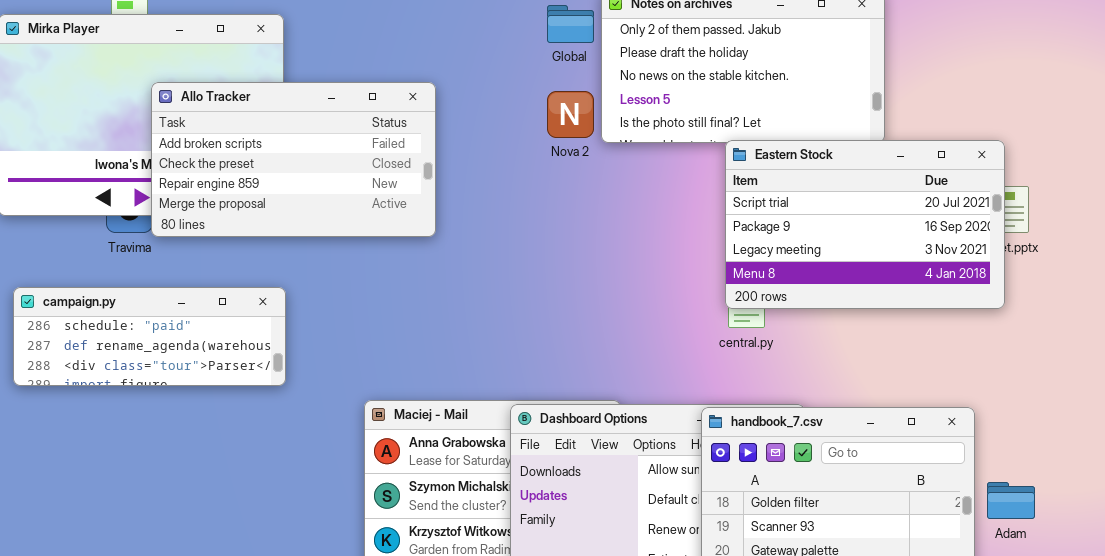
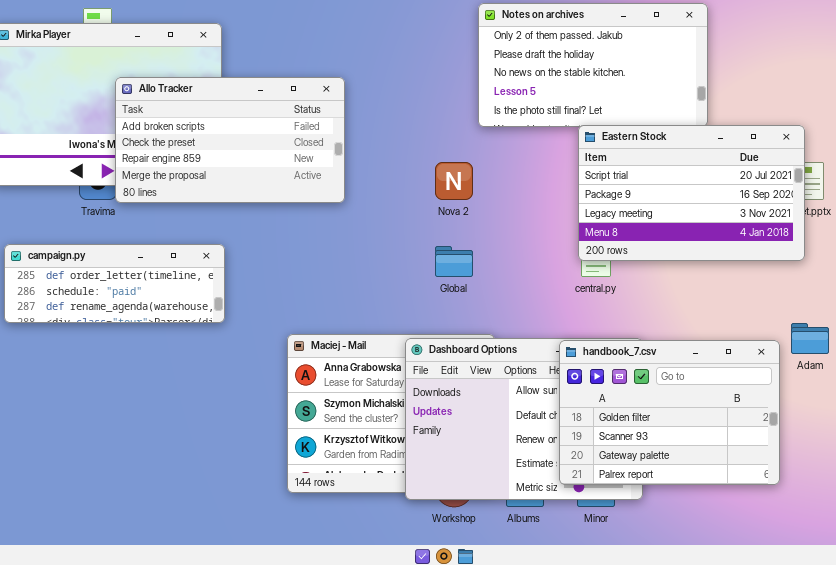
Global: [547,5,594,43] -> [435,246,473,277], moved
Nova 2: [547,91,594,138] -> [435,162,473,200], moved
campaign.py: [13,287,286,386] -> [4,244,225,323], scrolled up 1 row
Adam: [987,482,1035,519] -> [791,323,829,354], moved

